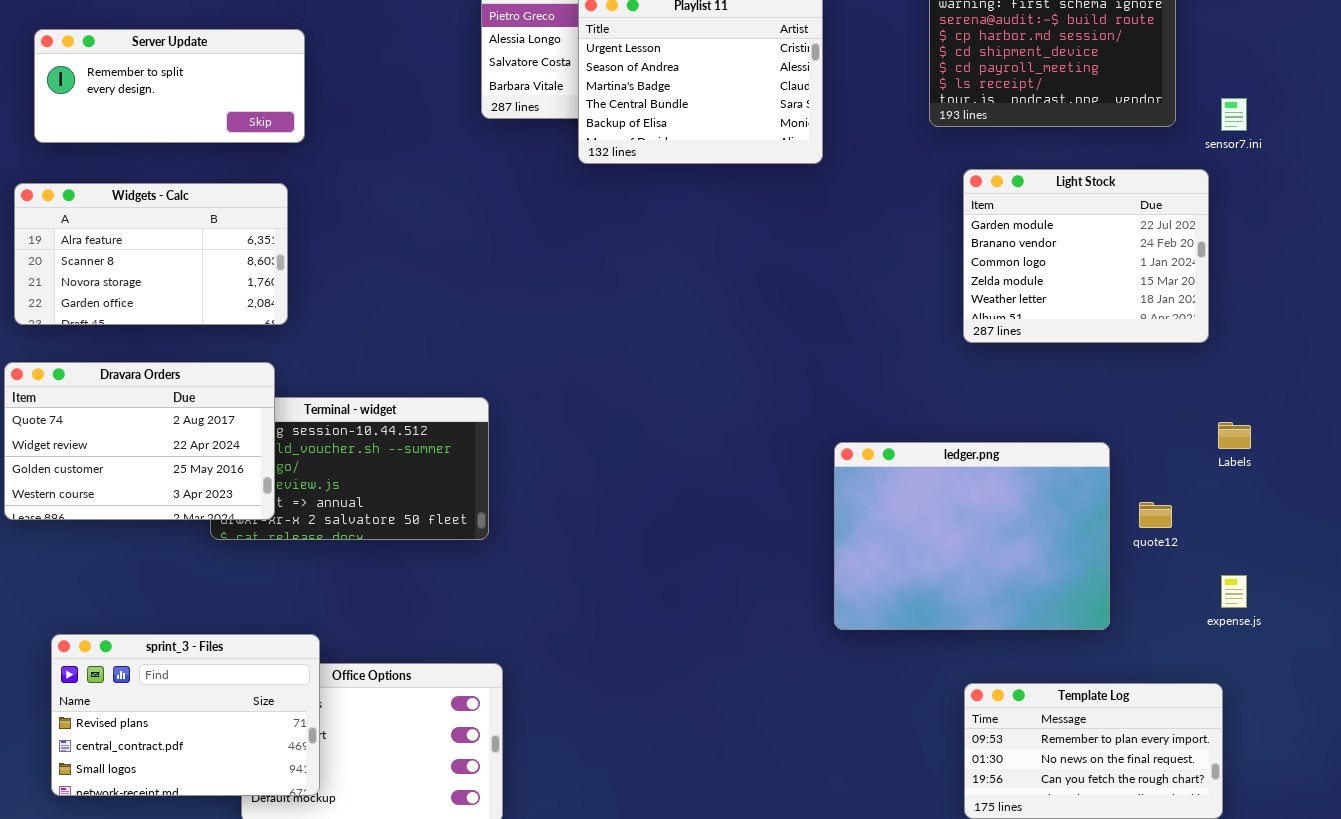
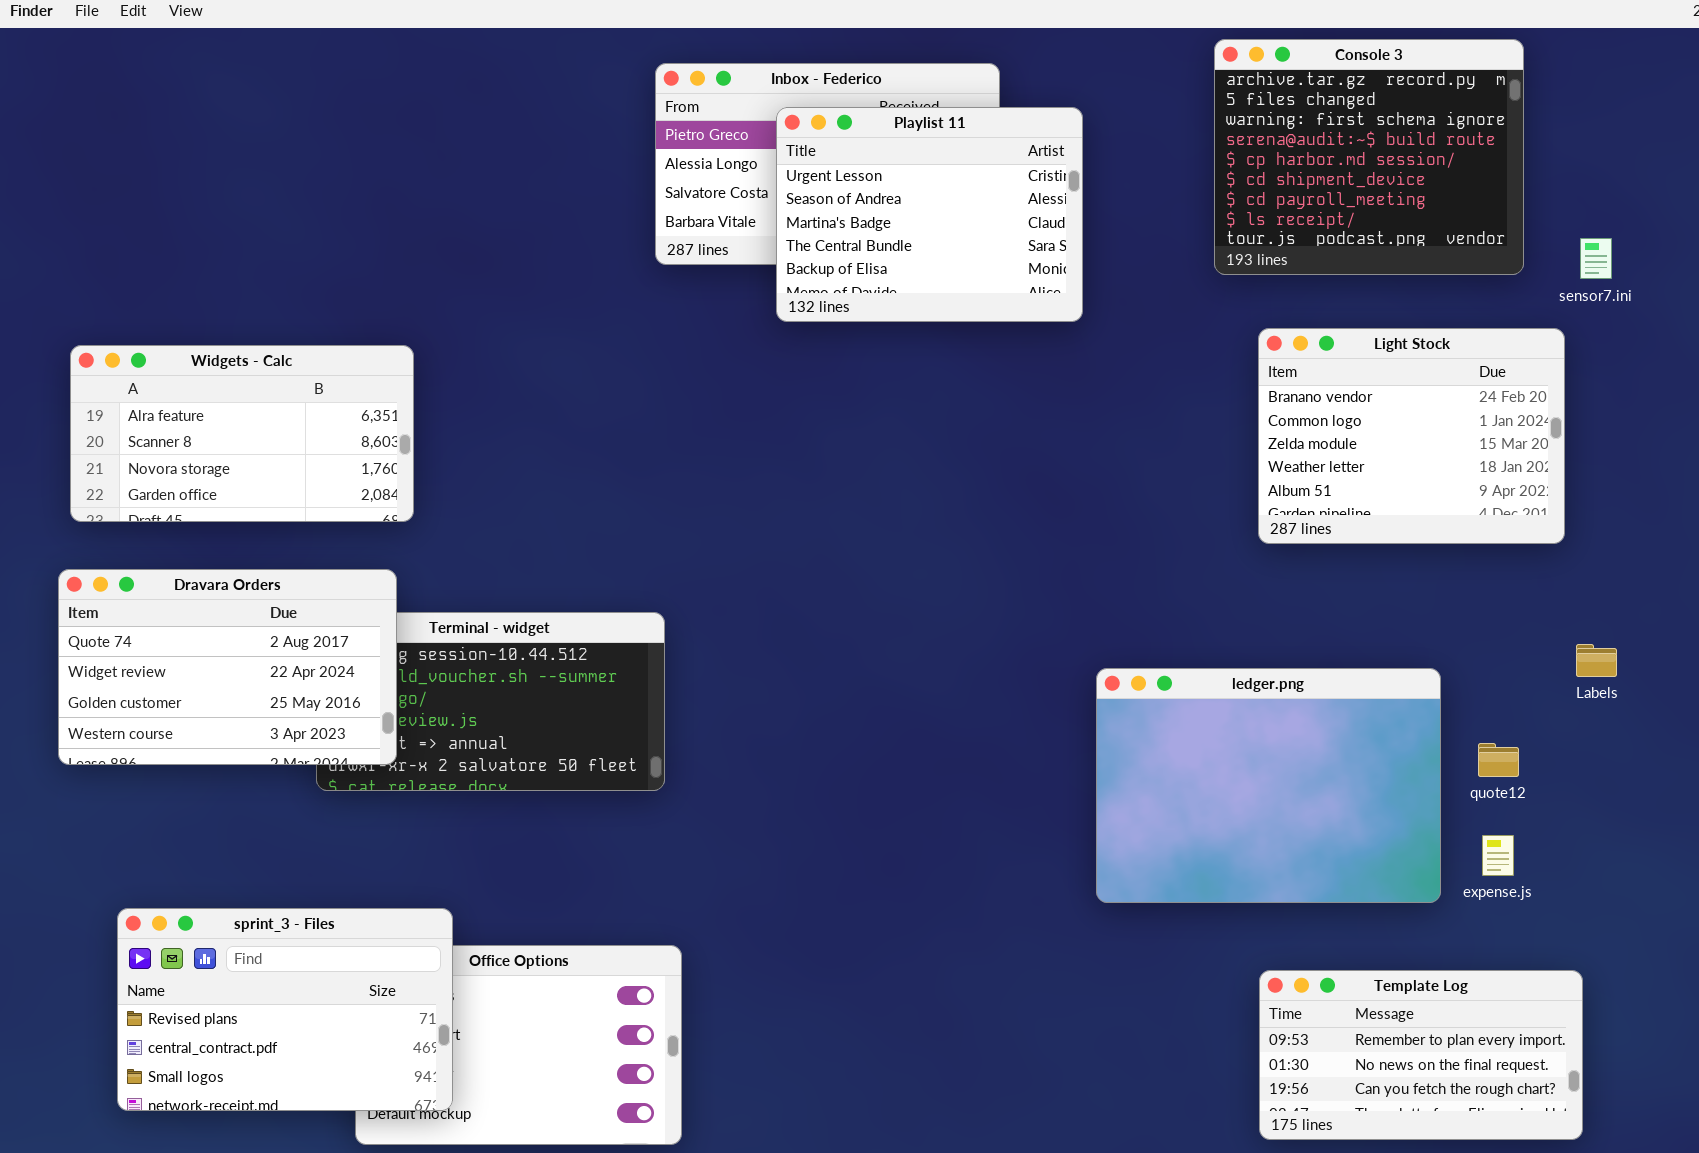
Server Update: [34,29,305,143] -> none, closed
Light Stock: [963,169,1209,343] -> [1258,328,1565,544], scrolled down 1 row
expense.js: [1221,575,1247,608] -> [1482,835,1514,876], moved

